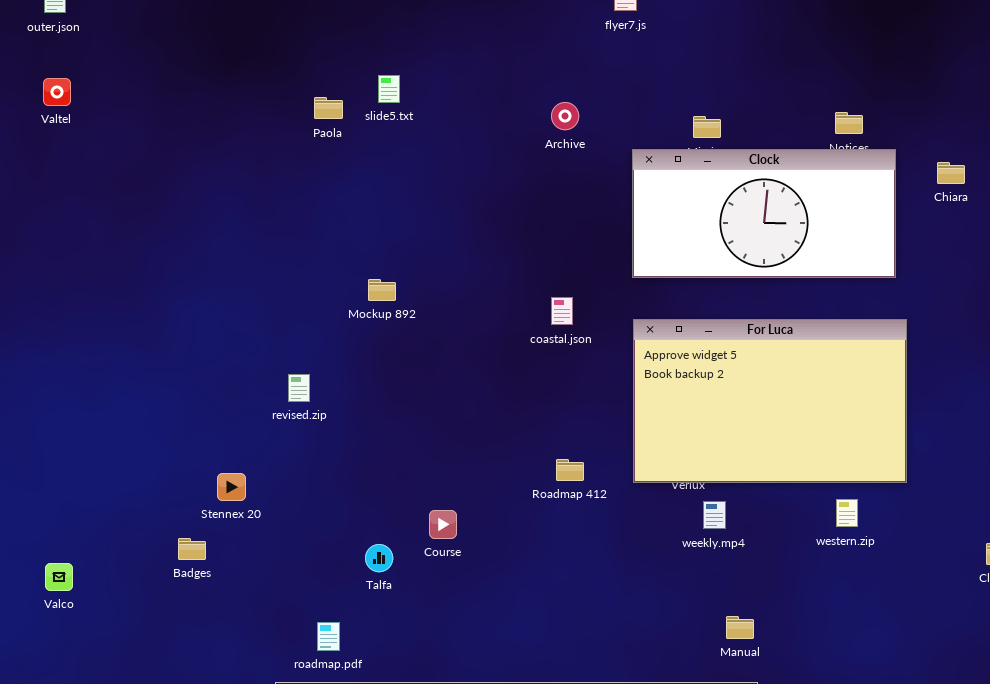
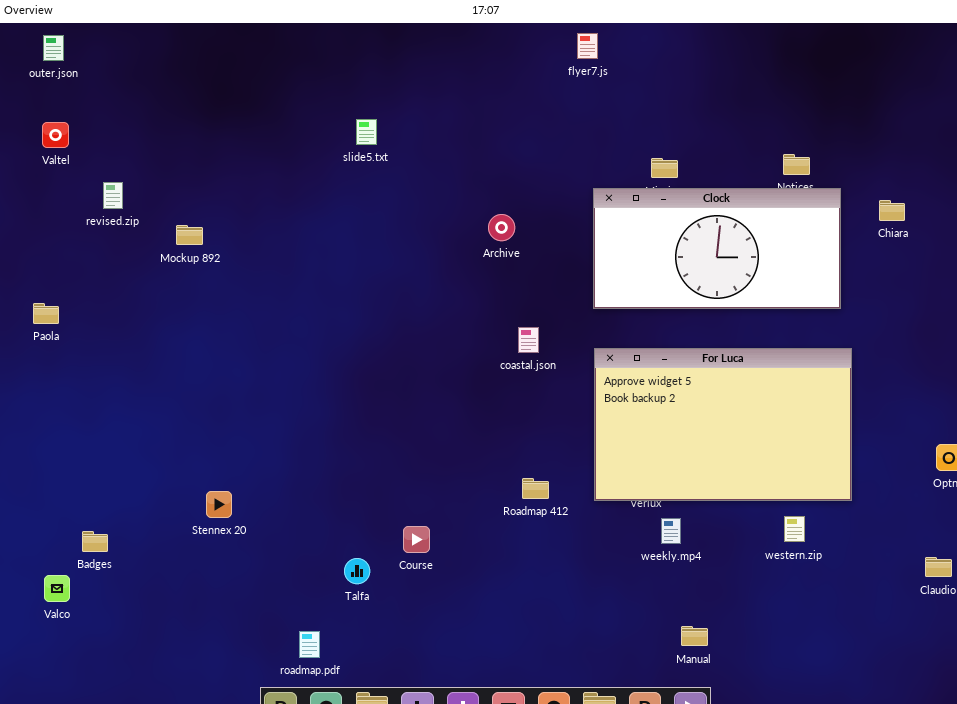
Paola: [314,97,343,119] -> [33,303,59,324], moved
Archive: [551,102,579,130] -> [488,214,515,241], moved
Mockup 892: [368,279,396,301] -> [176,225,203,245], moved
revised.zip: [288,374,310,402] -> [103,182,123,209], moved
Badges: [178,538,206,560] -> [82,531,108,552], moved

